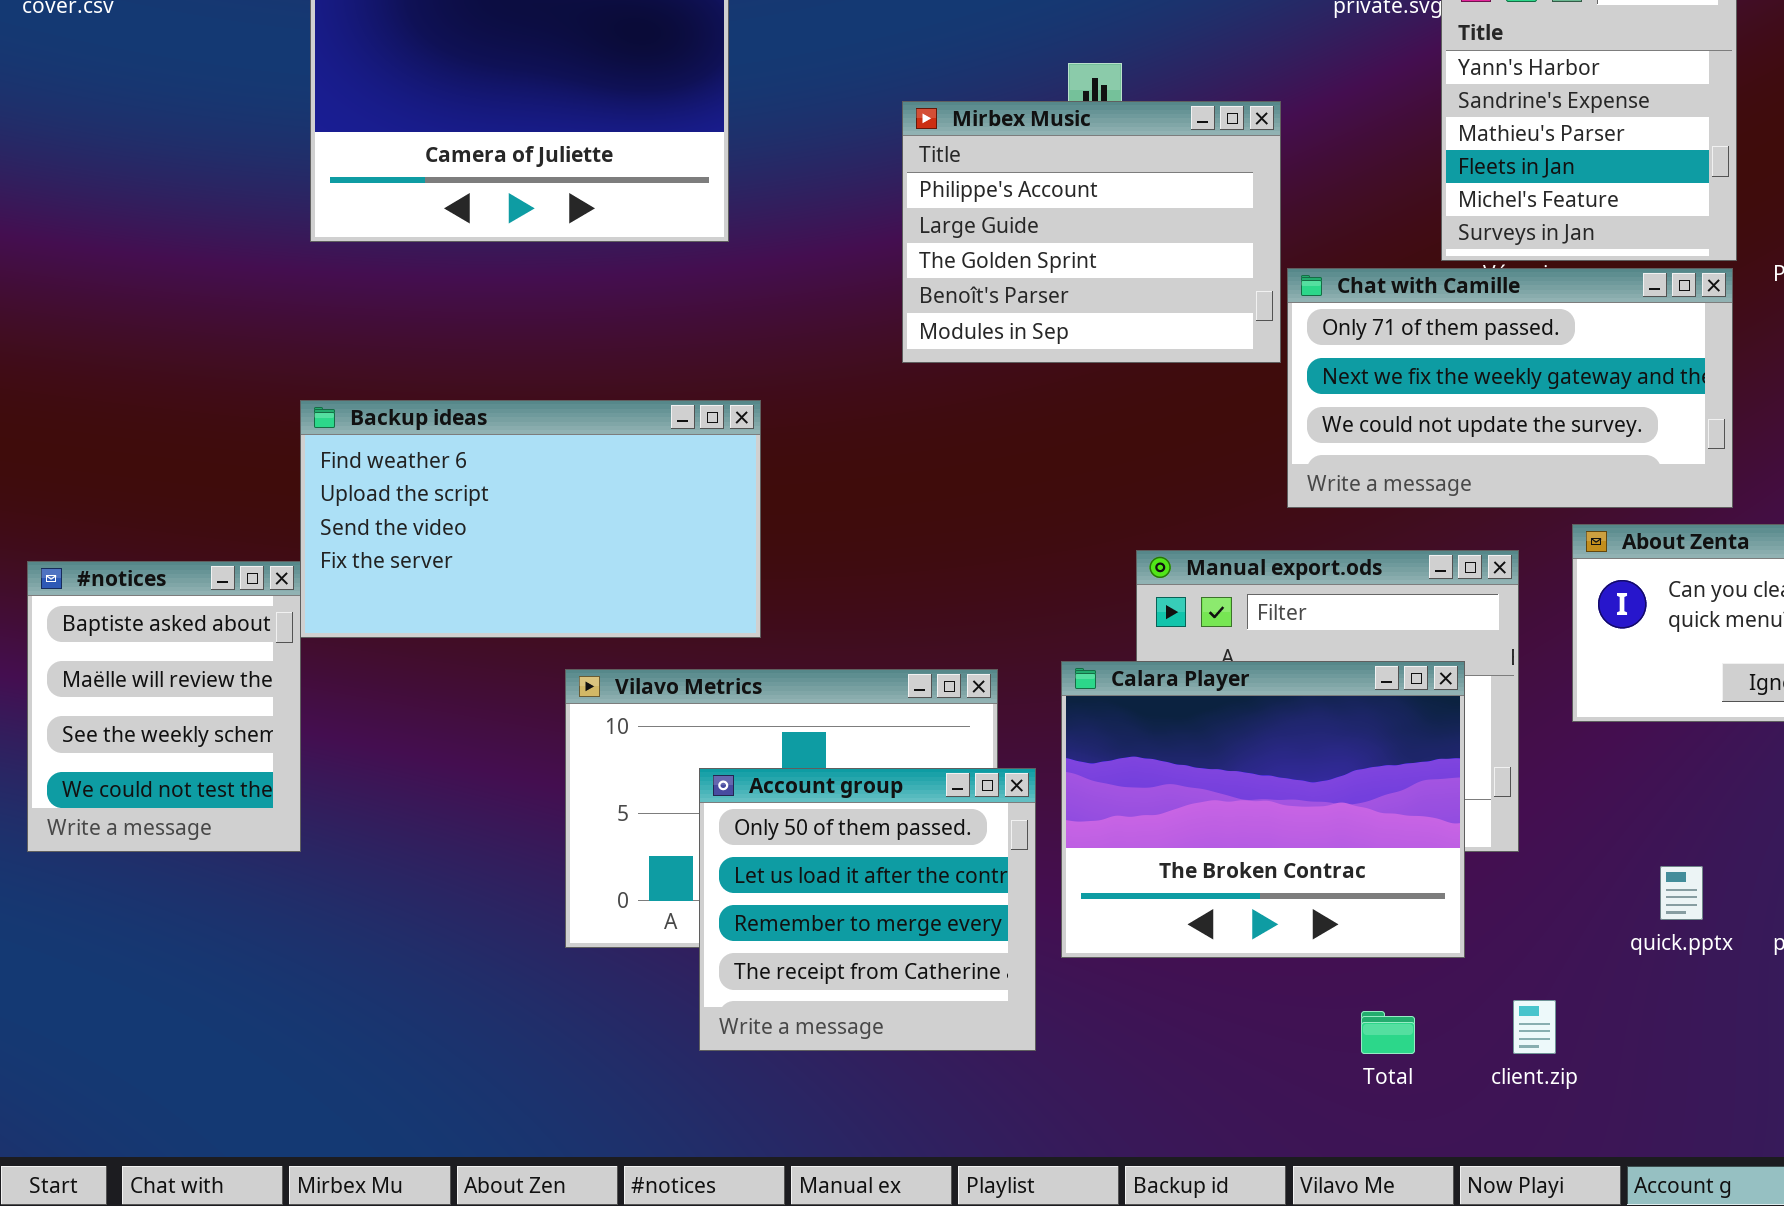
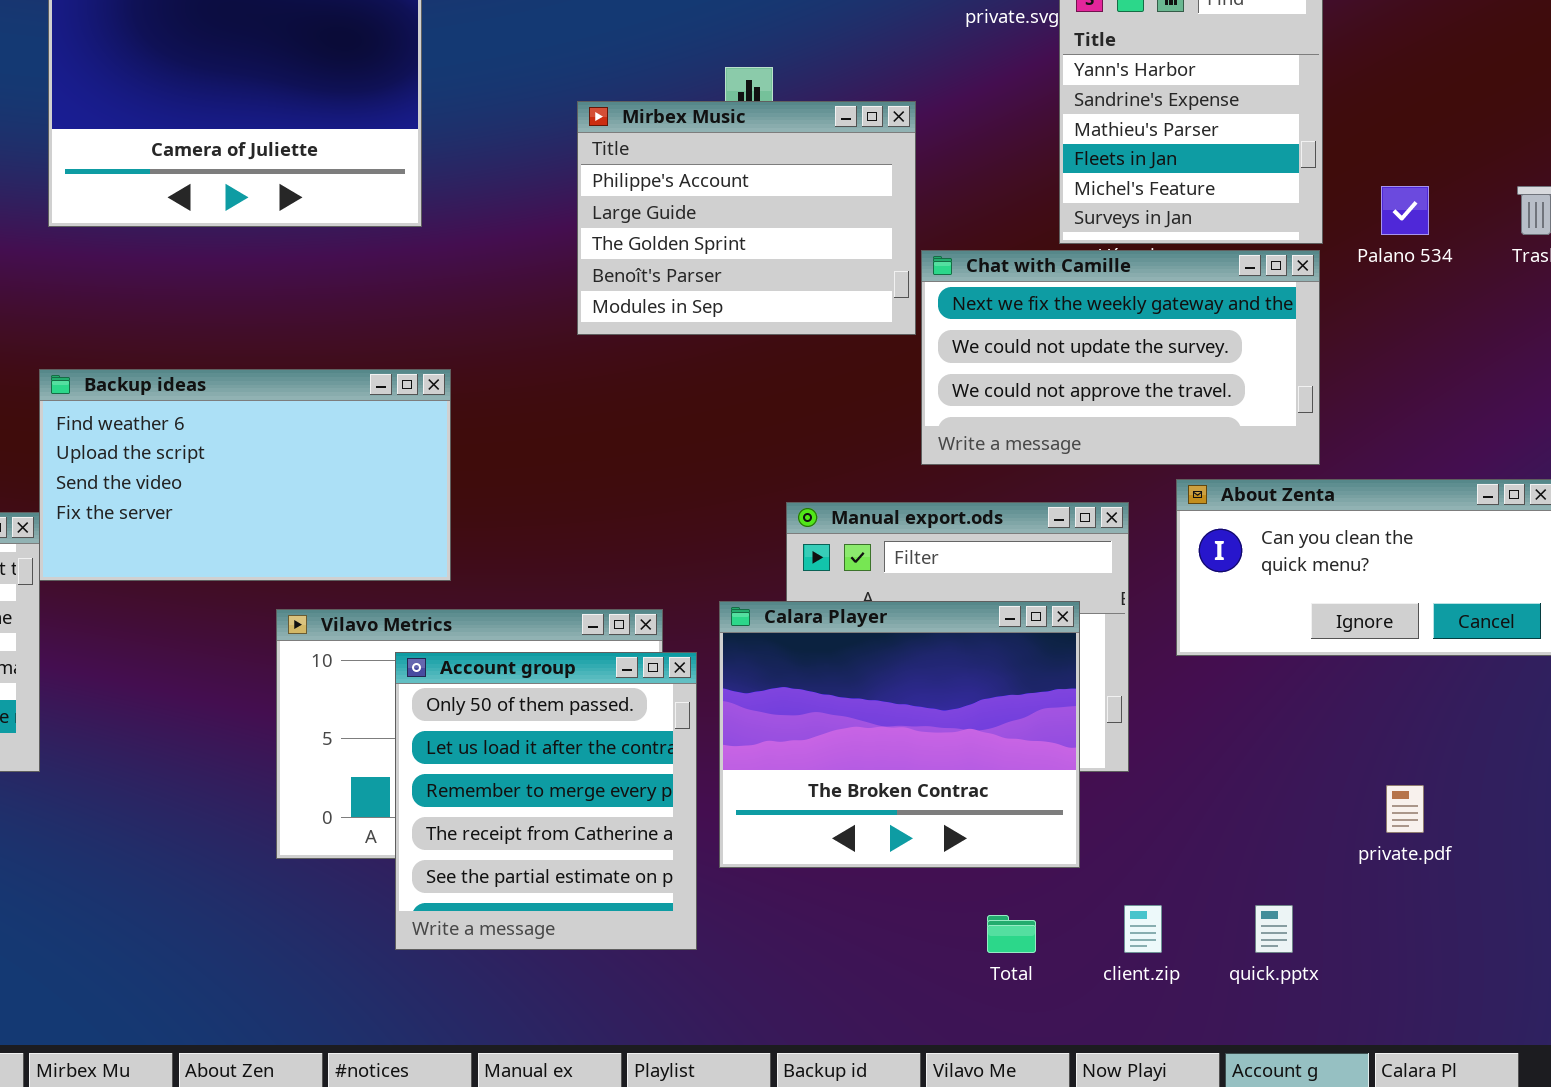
Chat with Camille: [1287,268,1733,508] -> [921,250,1320,465], scrolled down 1 row
Account group: [699,768,1036,1051] -> [395,652,697,950], resized
quick.pptx: [1660,866,1703,920] -> [1255,905,1293,953], moved

